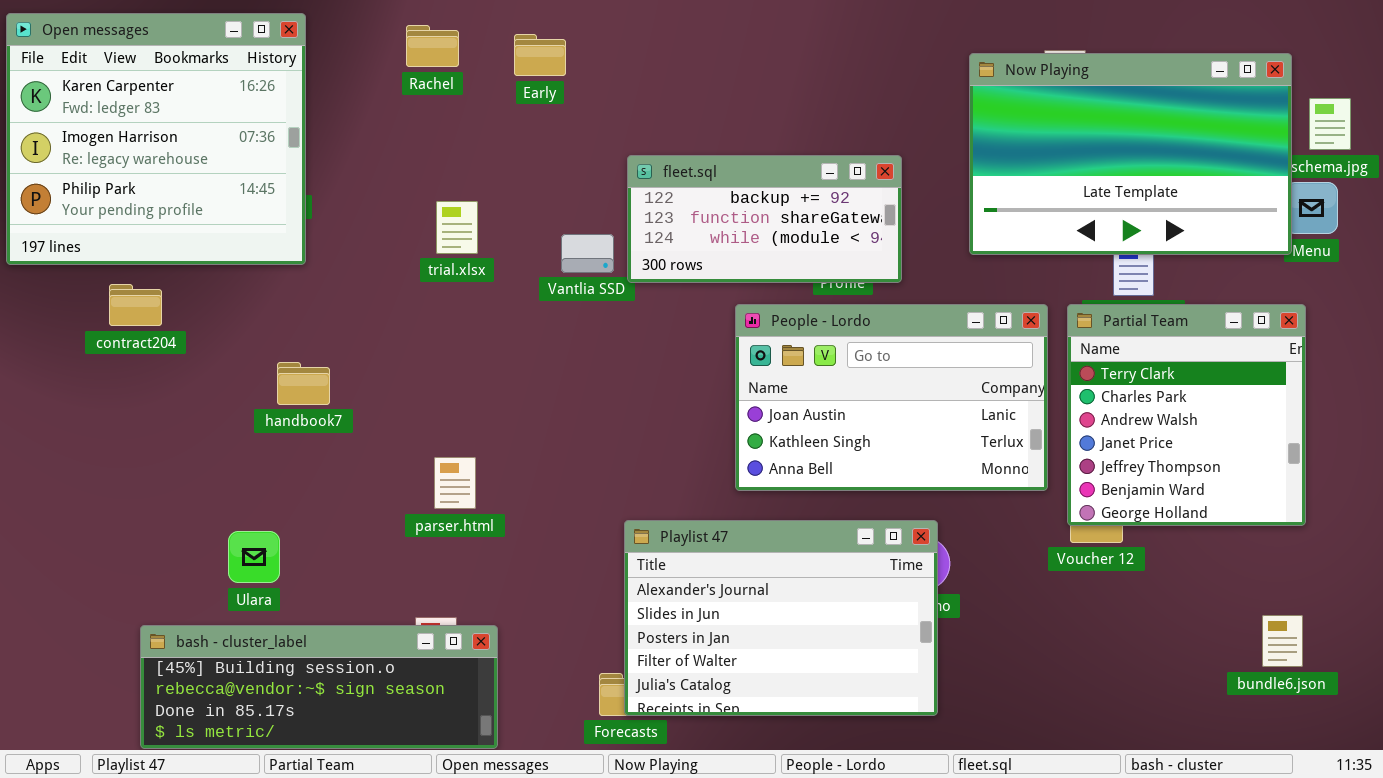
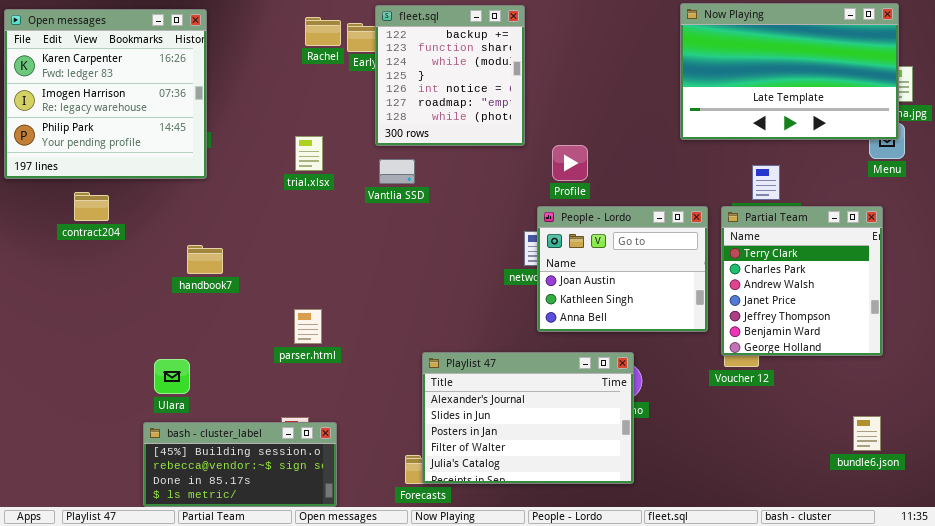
Rachel: [406,25,459,67] -> [305,17,341,46], moved
Now Playing: [969,53,1292,255] -> [680,3,899,140], moved
fleet.sql: [627,155,902,283] -> [375,5,525,146], moved, resized
People - Lordo: [735,304,1048,491] -> [537,206,708,332], resized
bash - cluster_label: [140,625,498,749] -> [143,422,337,507], resized

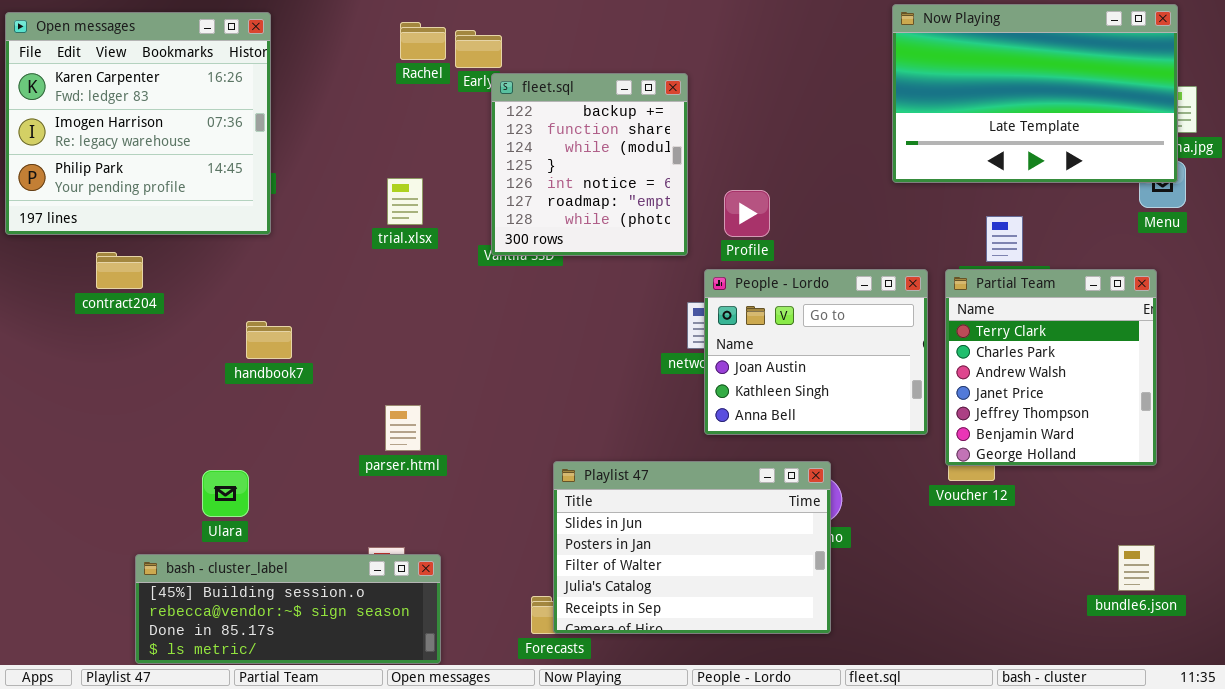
fleet.sql: [375,5,525,146] -> [491,73,688,256], moved
Playlist 47: [422,352,634,484] -> [553,461,831,634], scrolled down 1 row
bash - cluster_label: [143,422,337,507] -> [135,554,441,664], resized

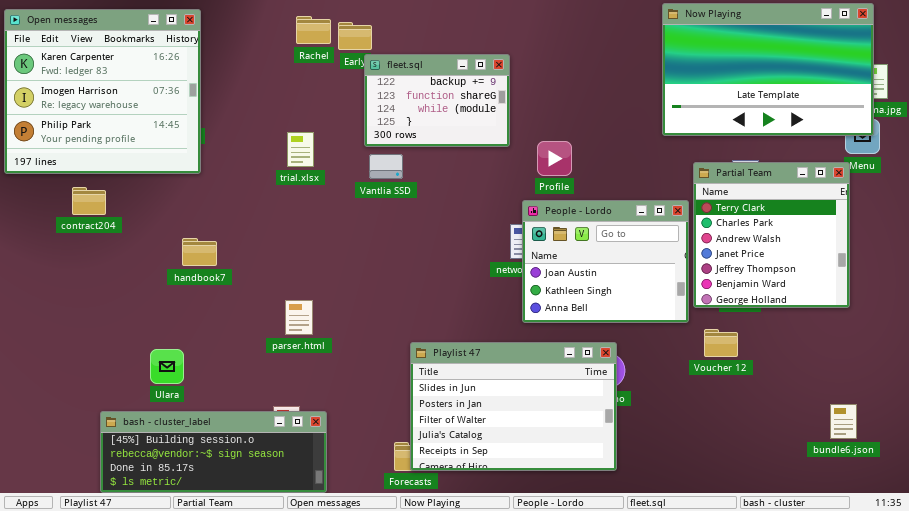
fleet.sql: [491,73,688,256] -> [364,54,510,147], resized
Partial Team: [945,269,1157,466] -> [693,162,850,308], moved

